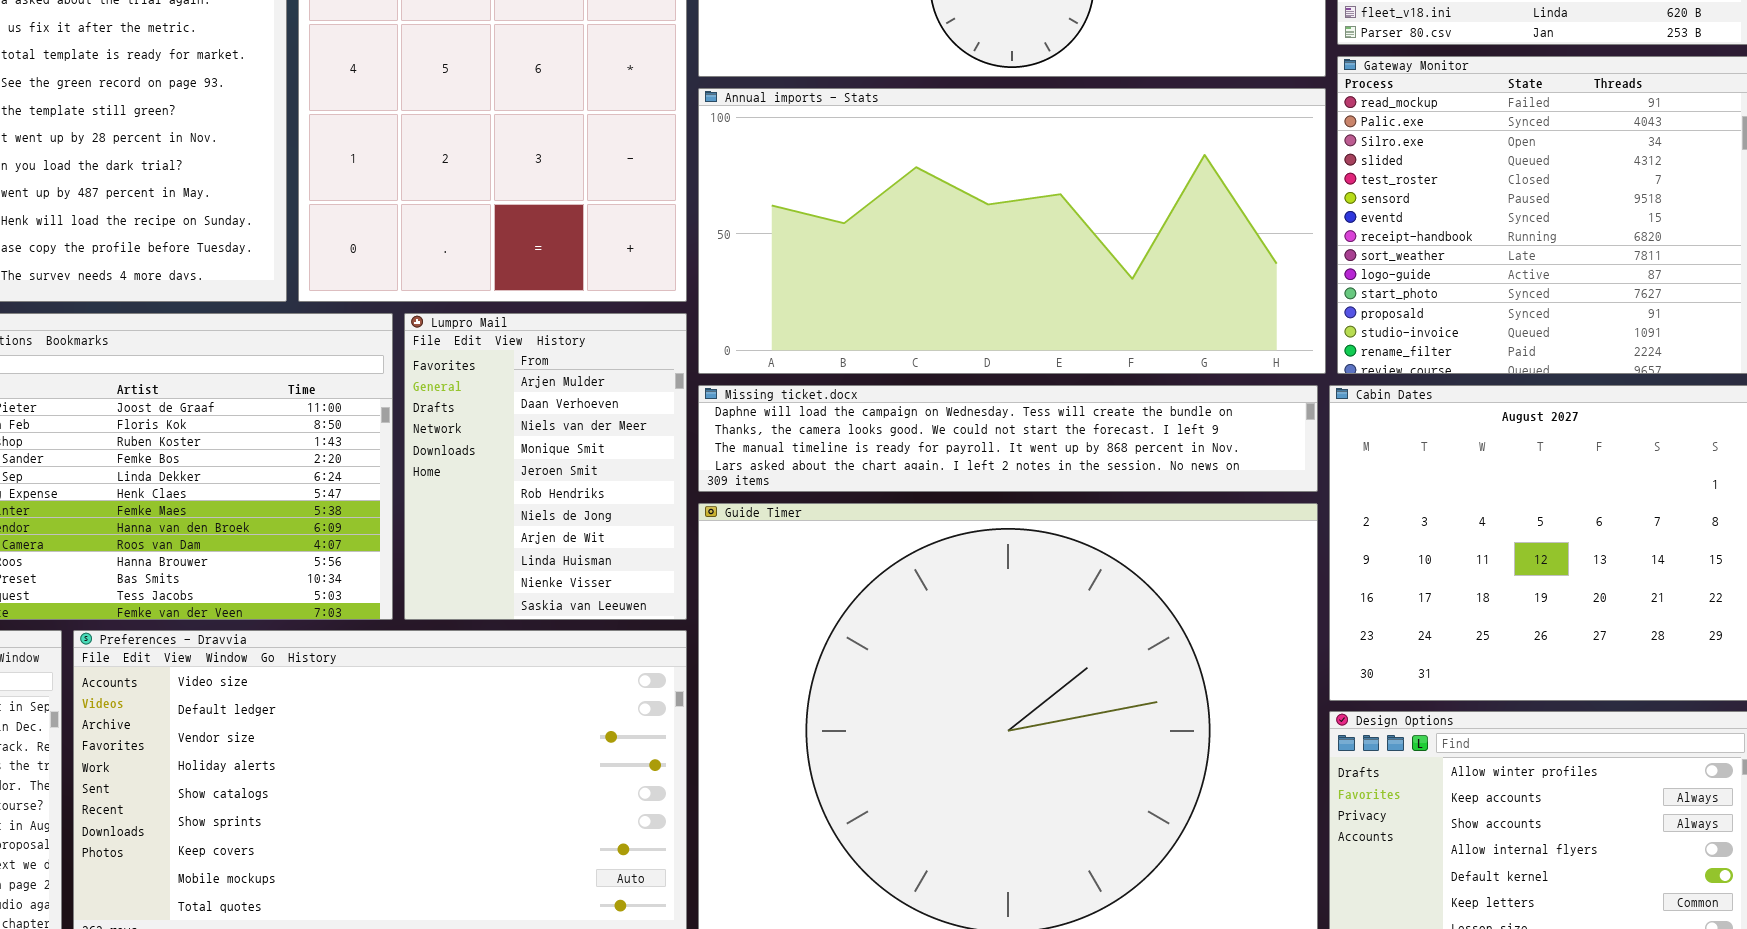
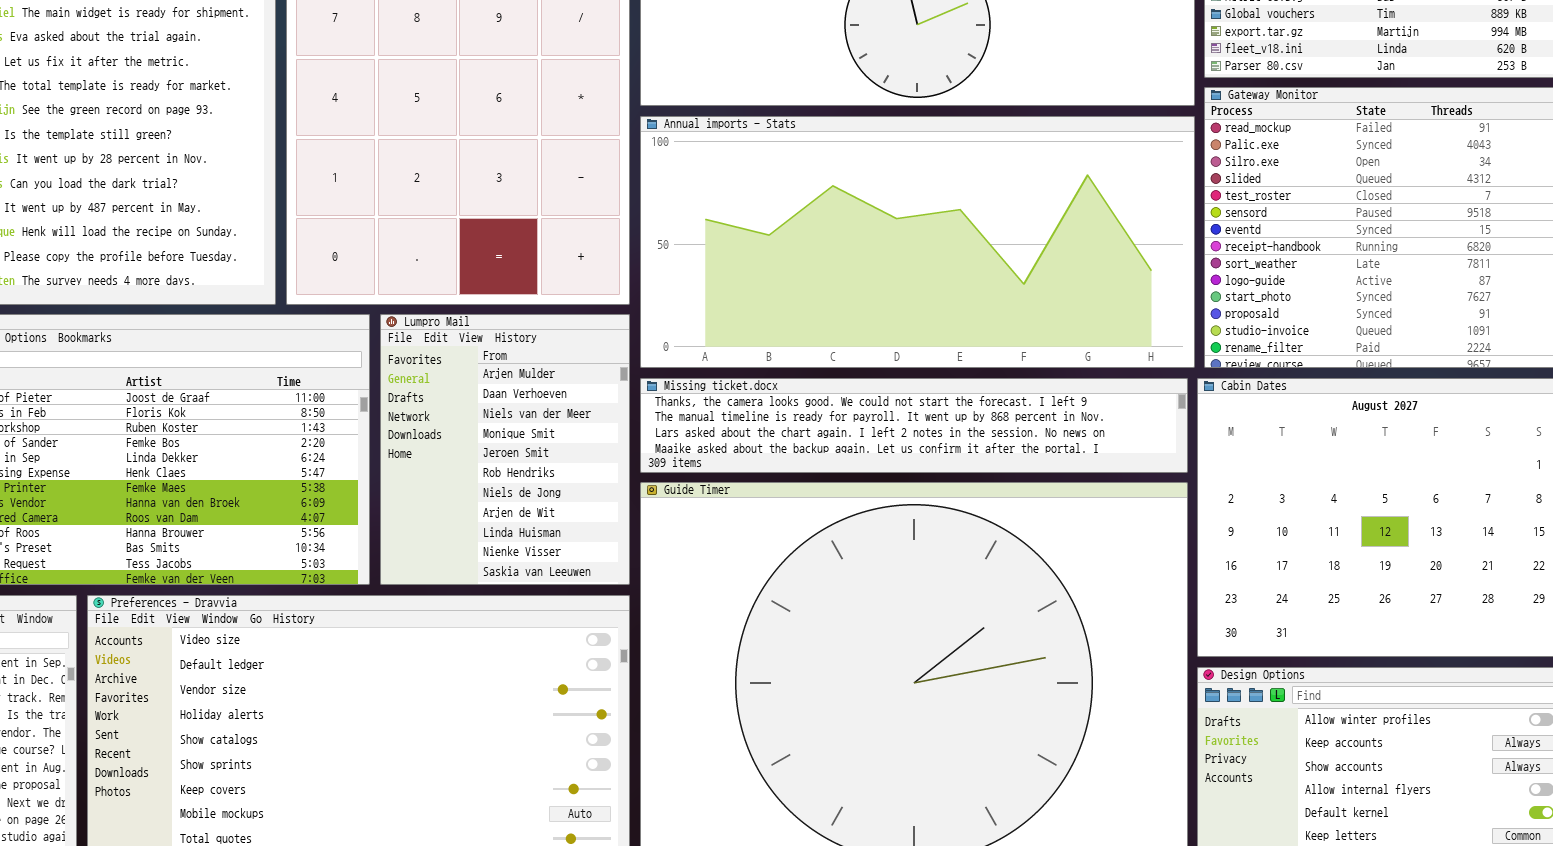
Missing ticket.docx: [698,385,1318,492] -> [640,378,1188,473], scrolled down 1 row

